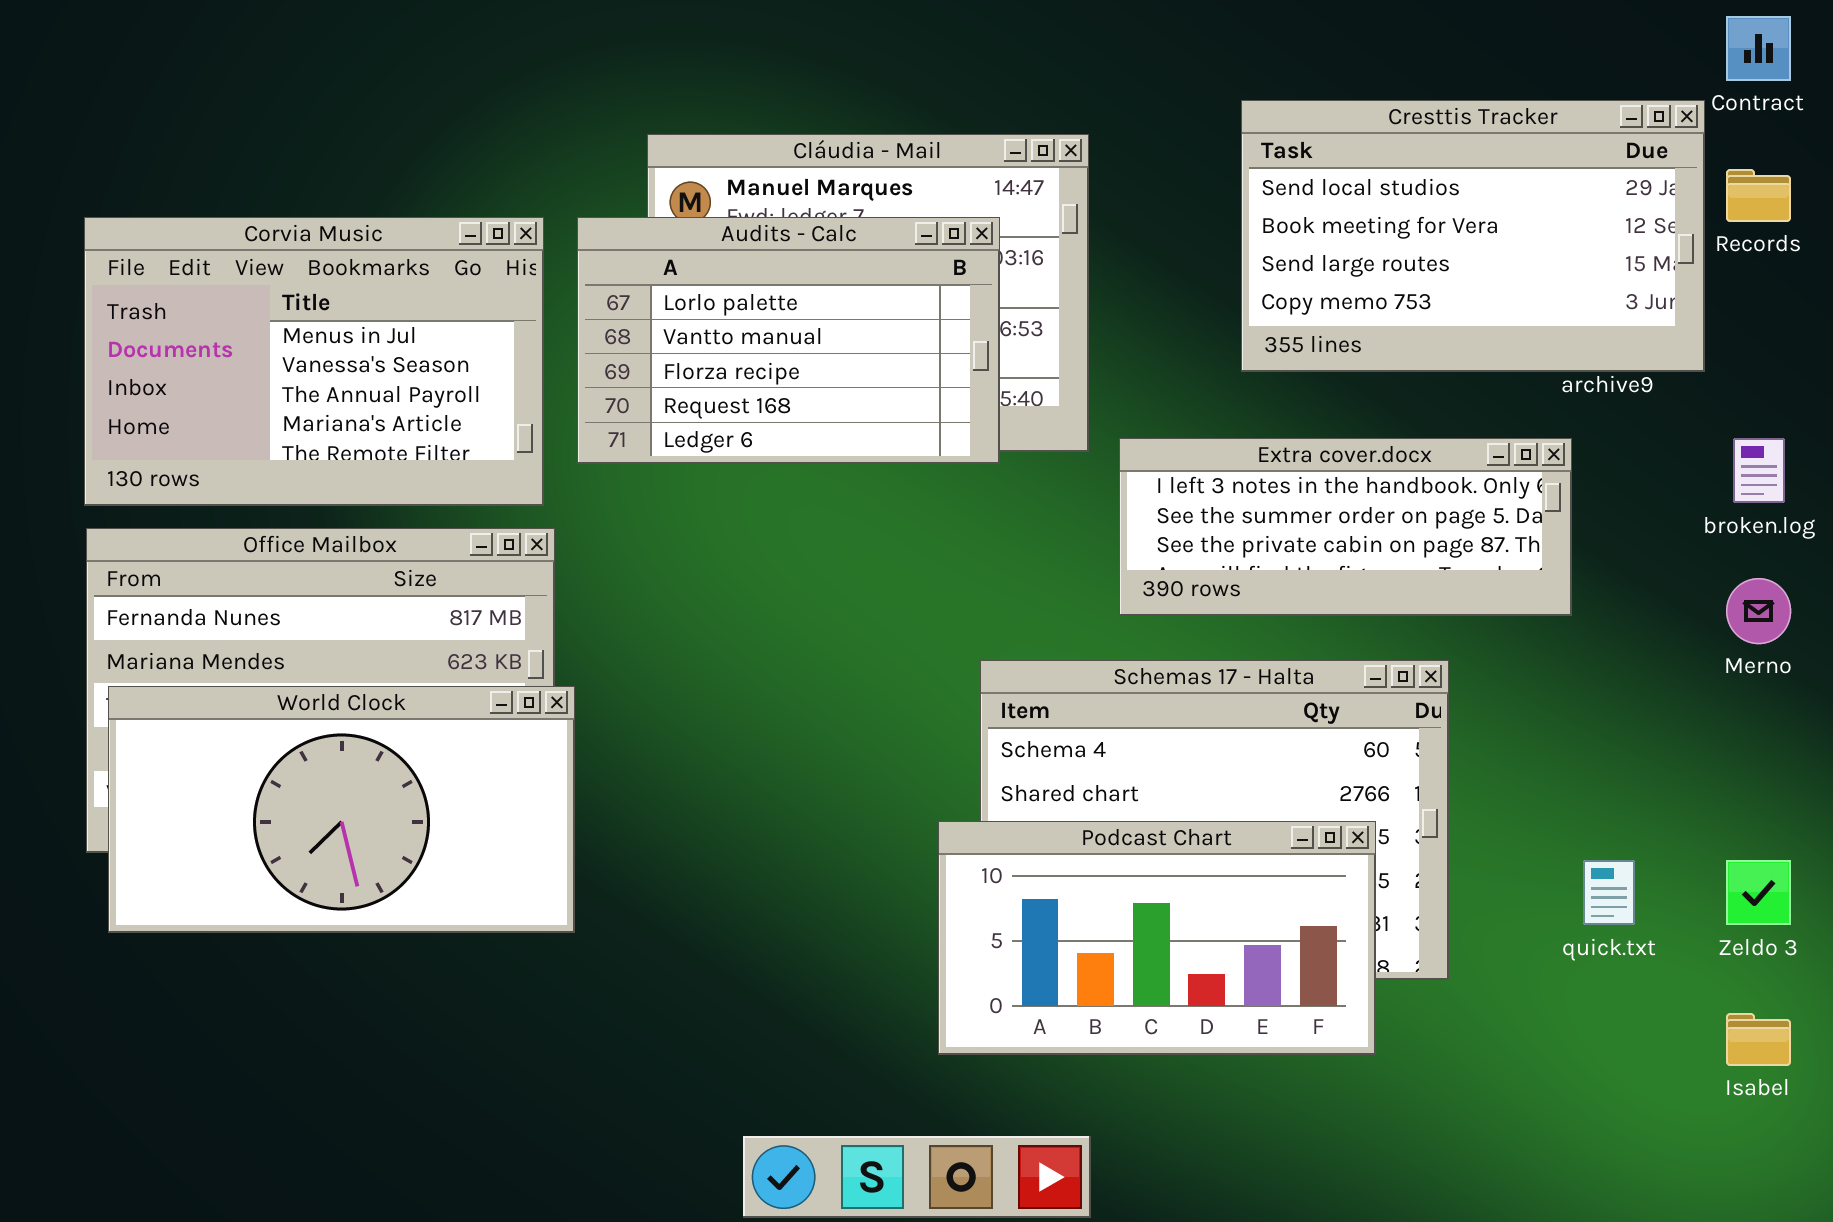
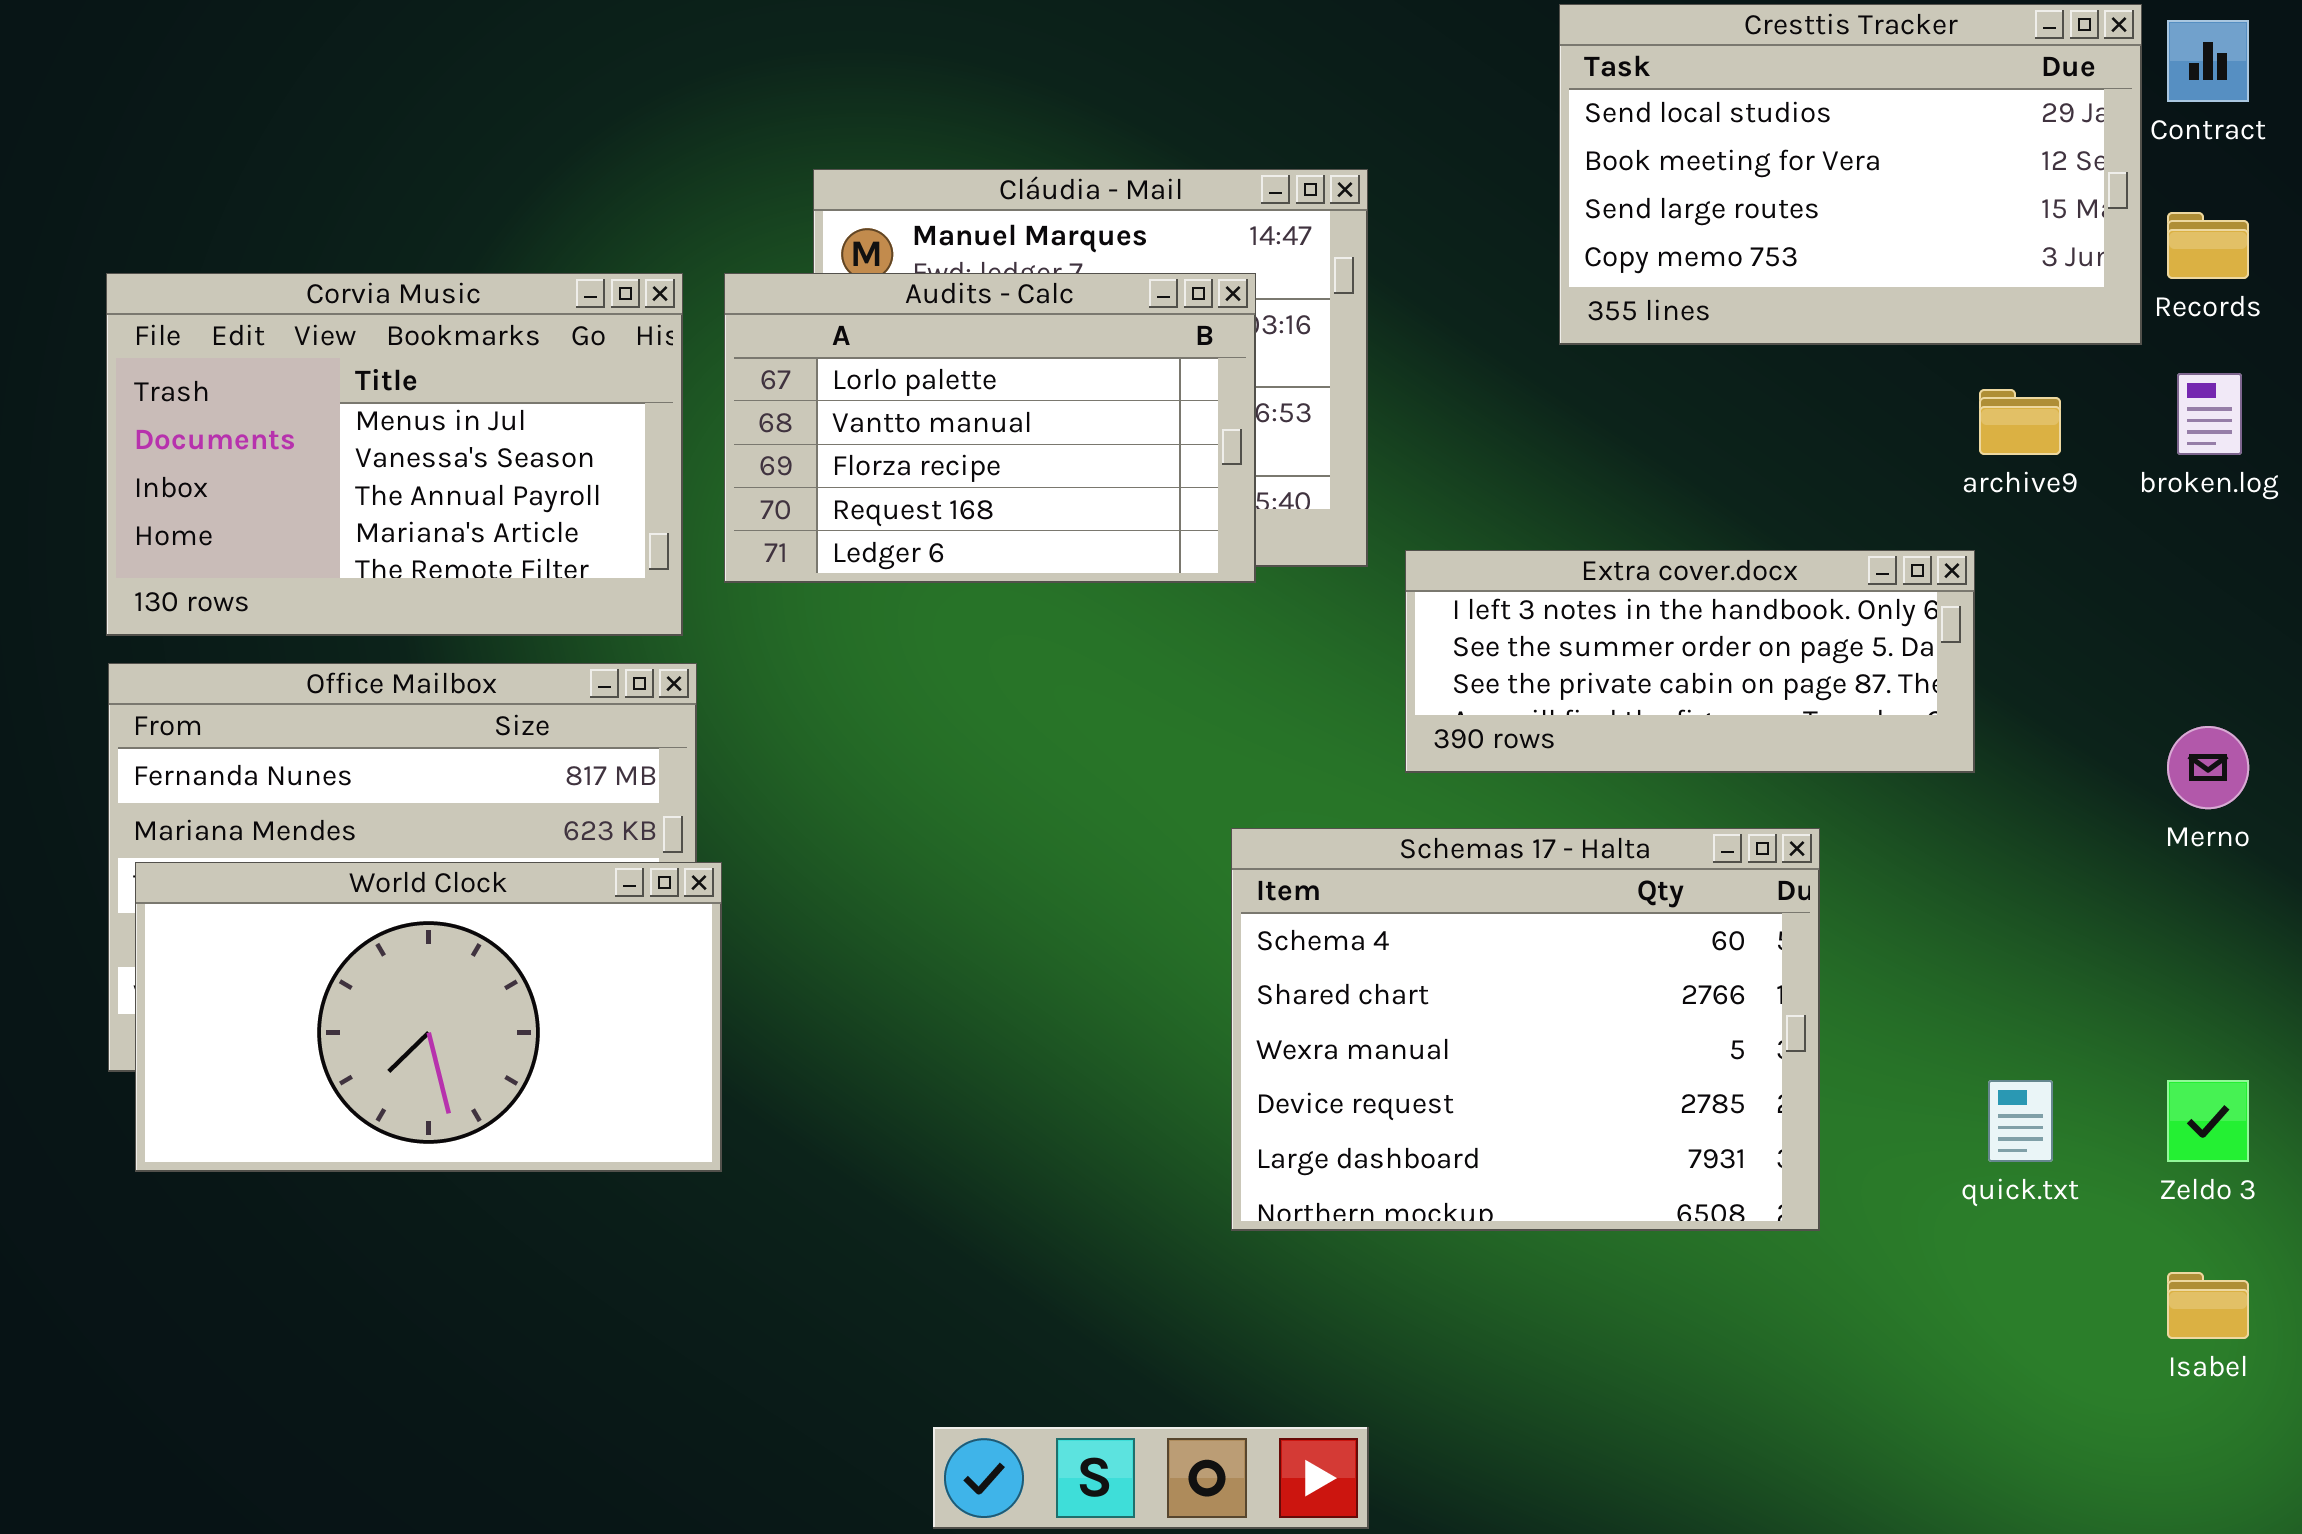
Cresttis Tracker: [1241,100,1705,372] -> [1559,4,2142,345], moved
broken.log: [1733,438,1785,503] -> [2177,373,2242,455], moved
Podcast Chart: [938,821,1376,1055] -> none, closed

